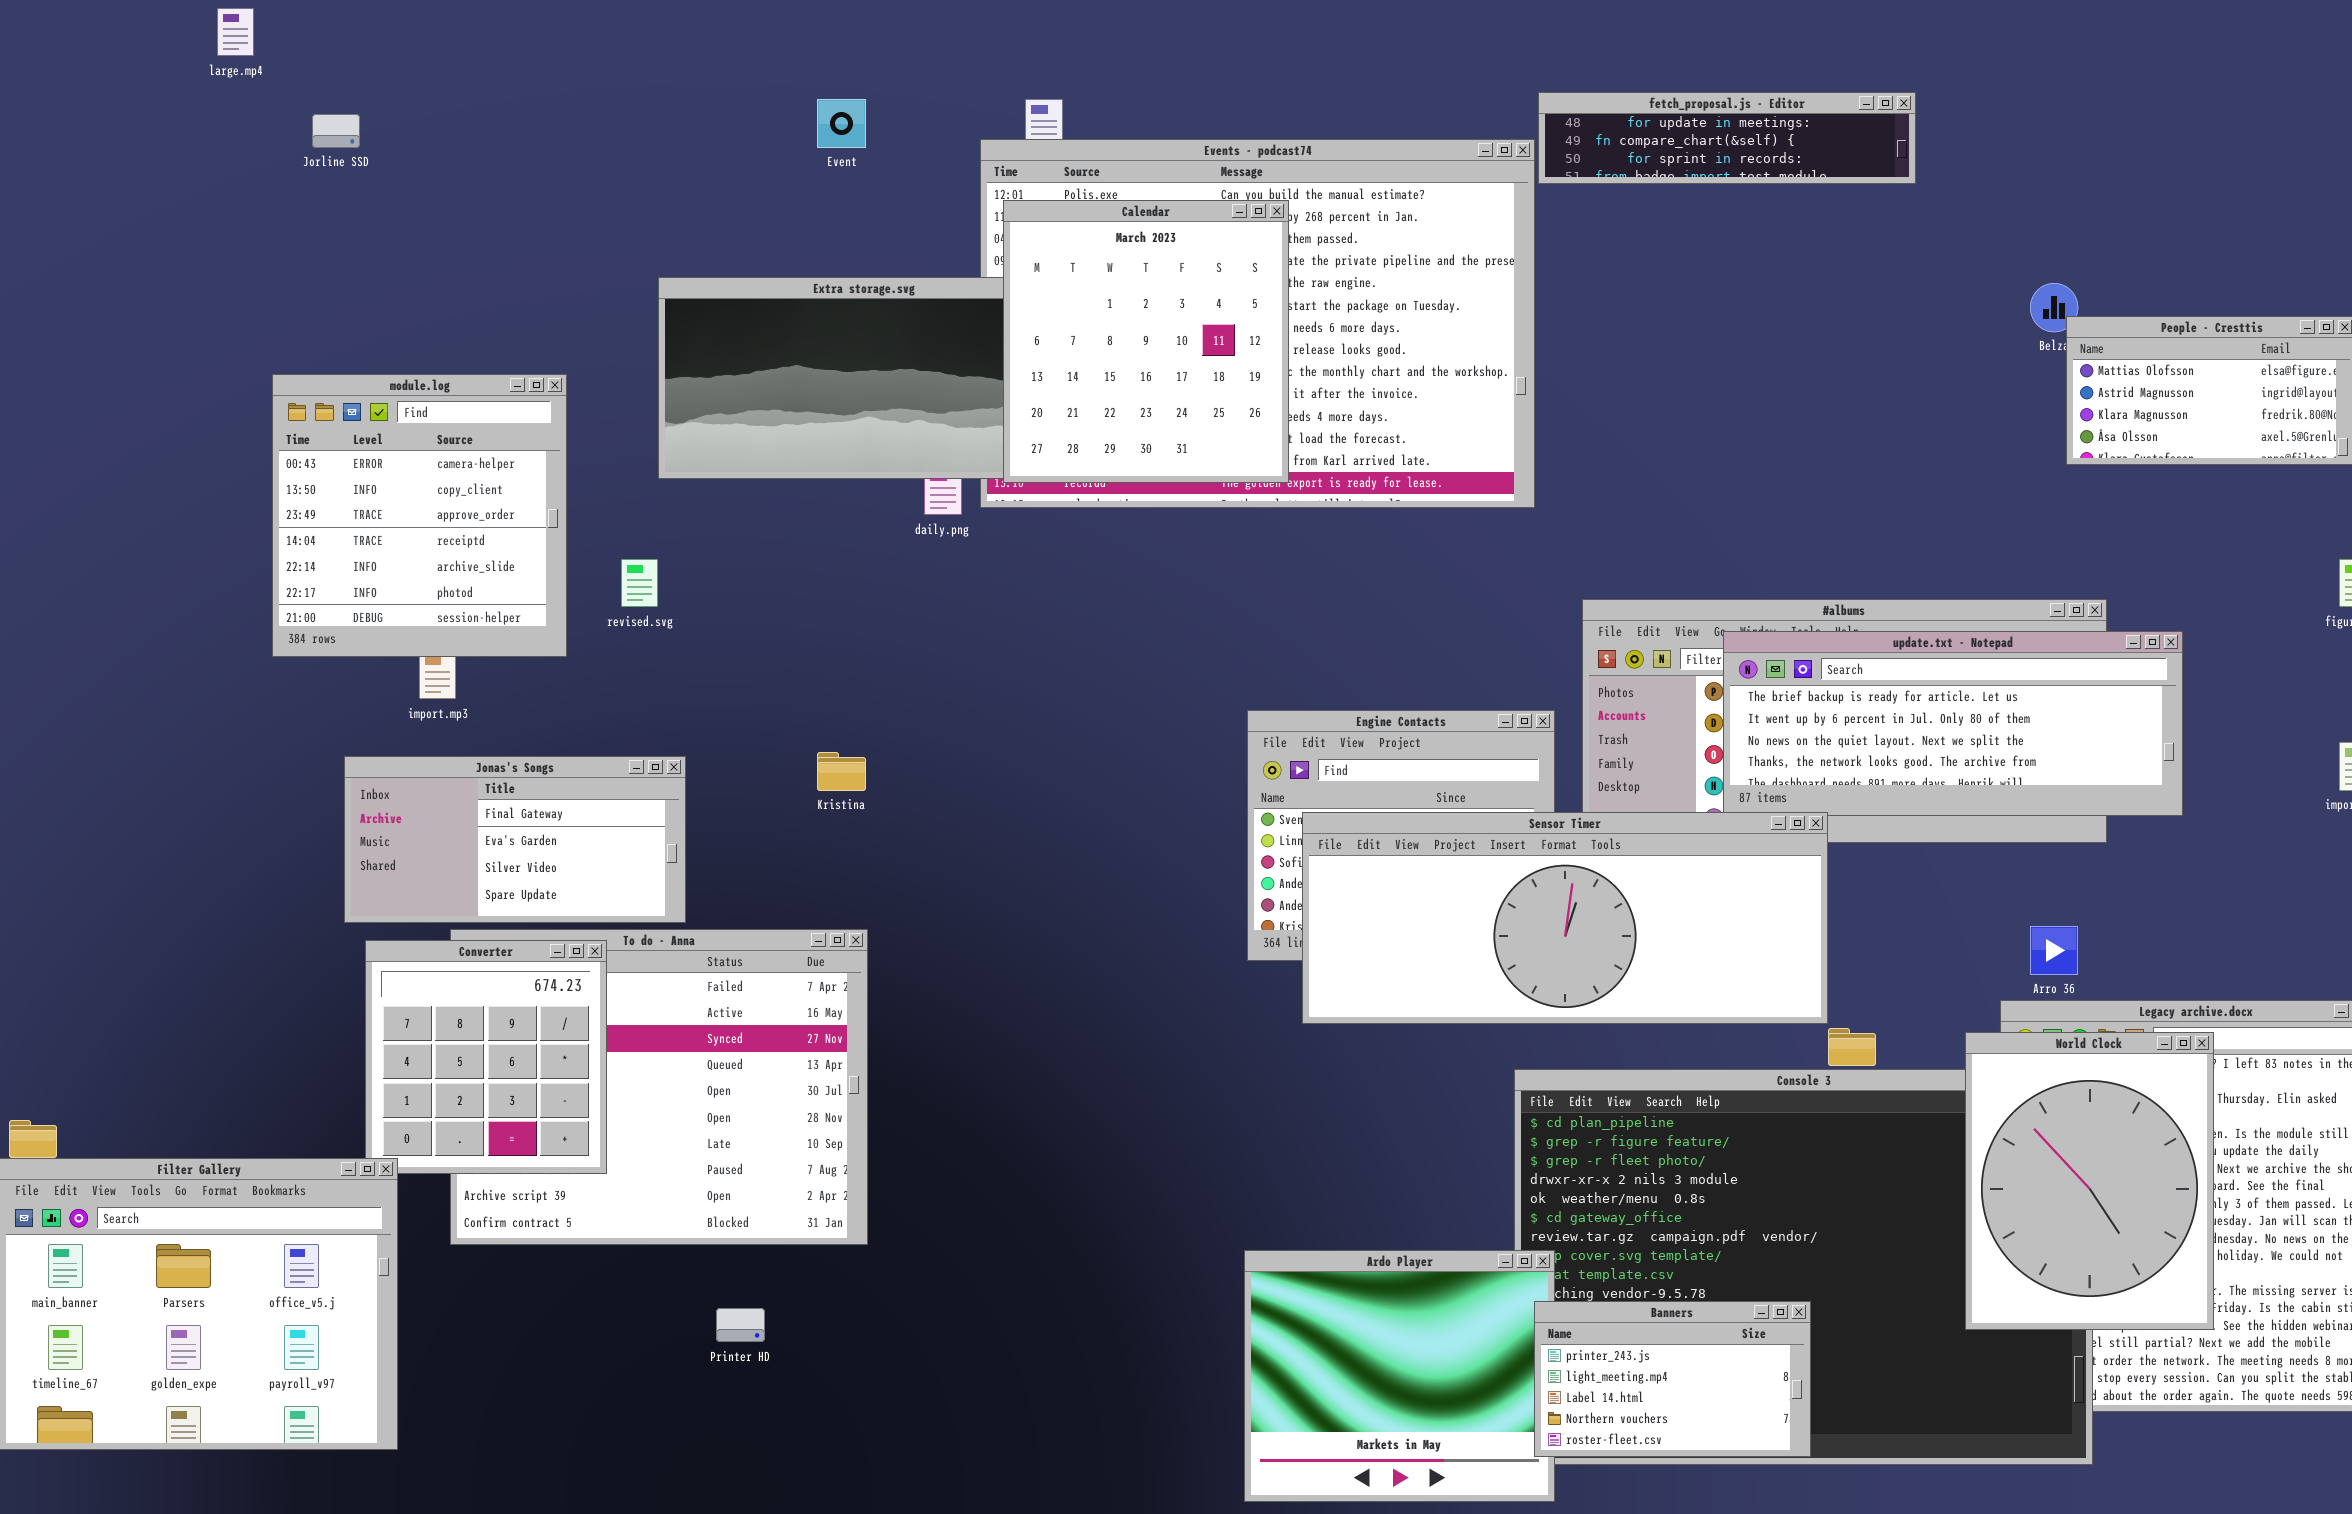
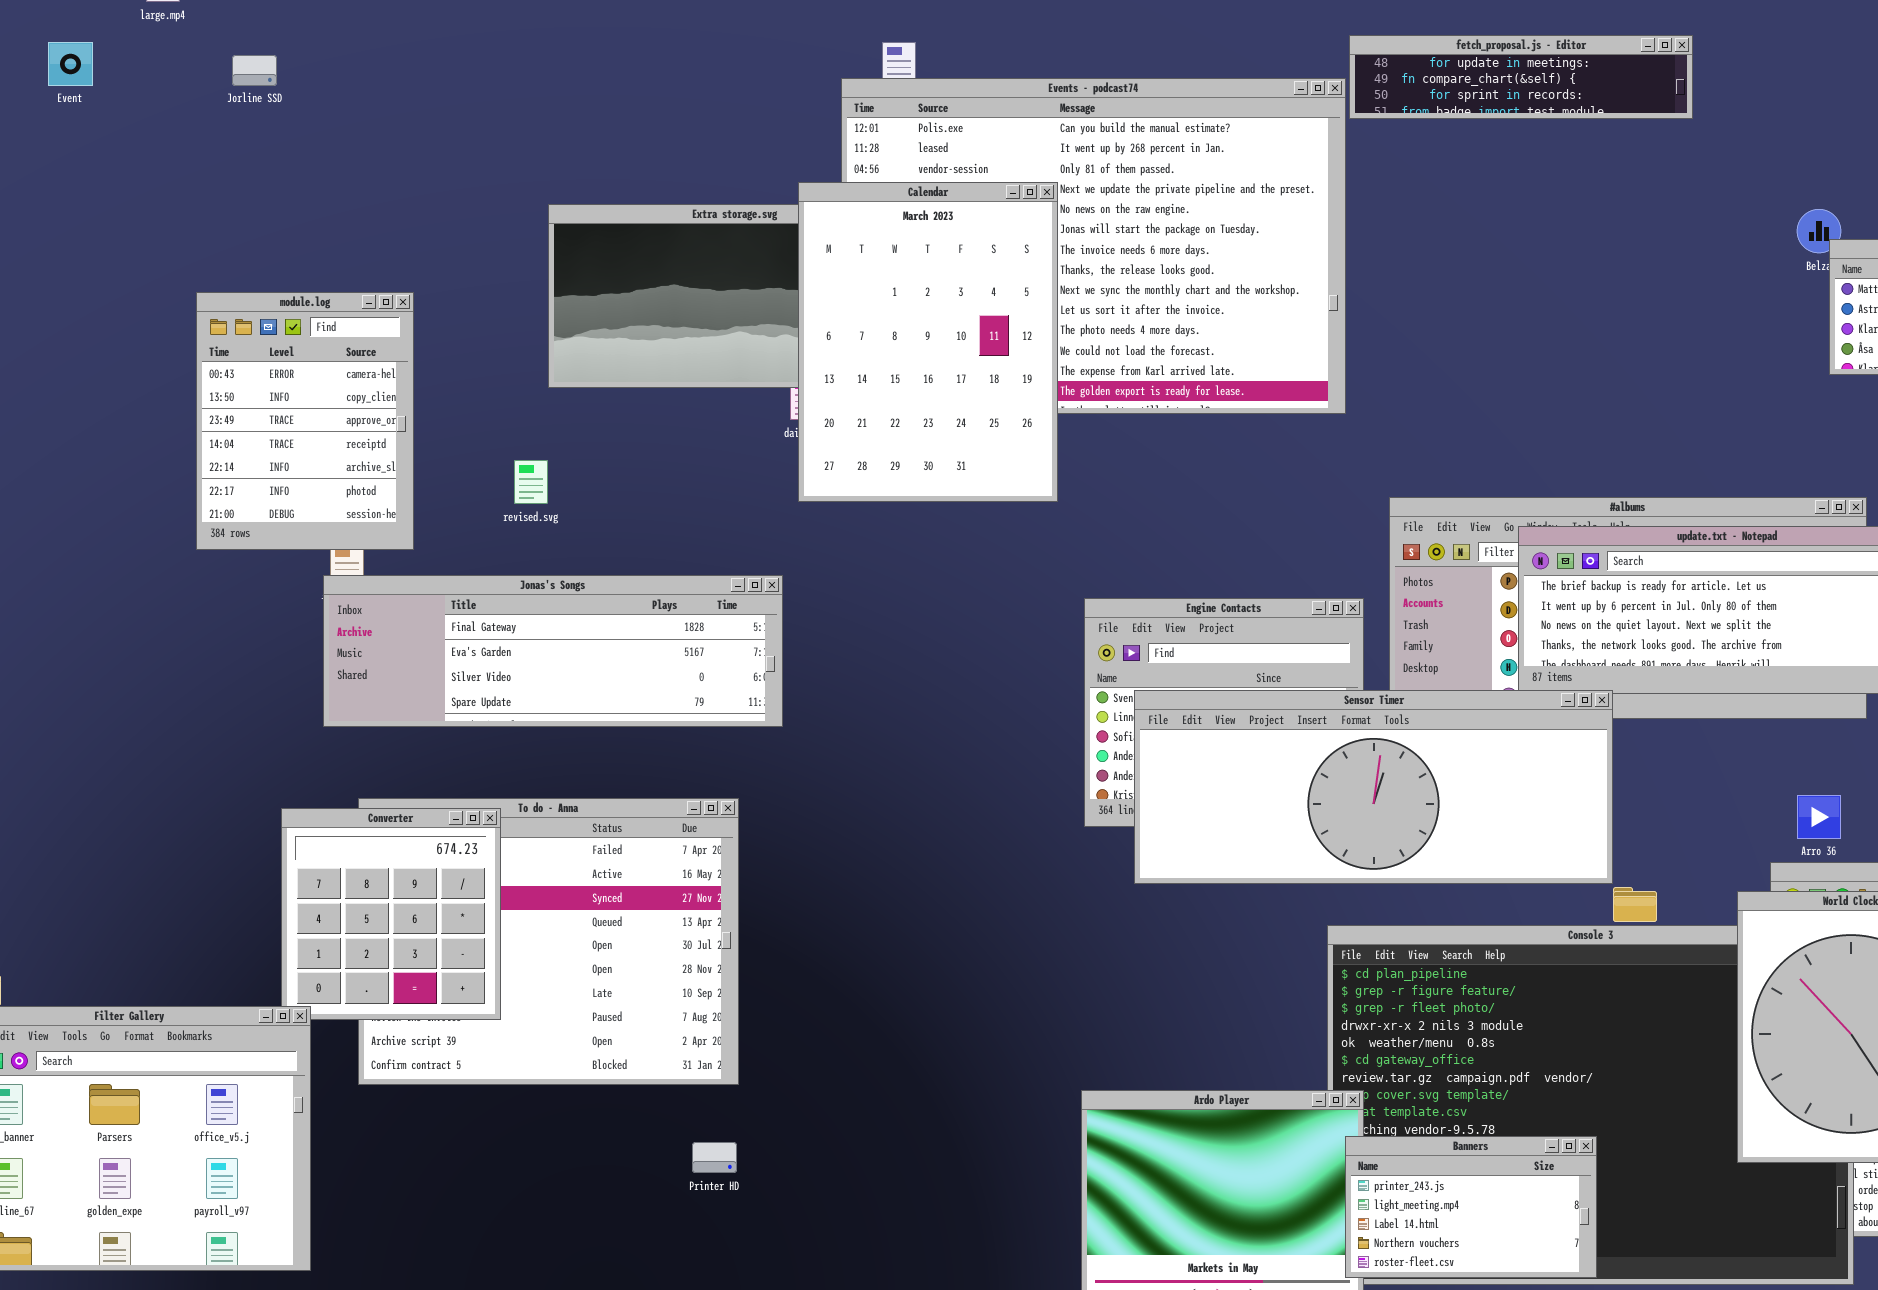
Event: [817,99,866,148] -> [48,42,93,86], moved
Calendar: [1003,200,1289,483] -> [798,182,1058,502], moved, resized
module.log: [272,374,567,657] -> [196,292,414,550], resized
Jonas's Songs: [344,756,686,923] -> [323,575,783,727], moved, resized
Printer HD: [716,1308,765,1342] -> [692,1142,737,1173], moved

